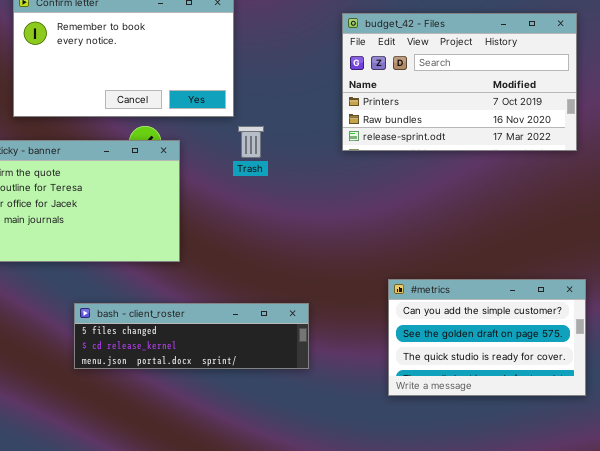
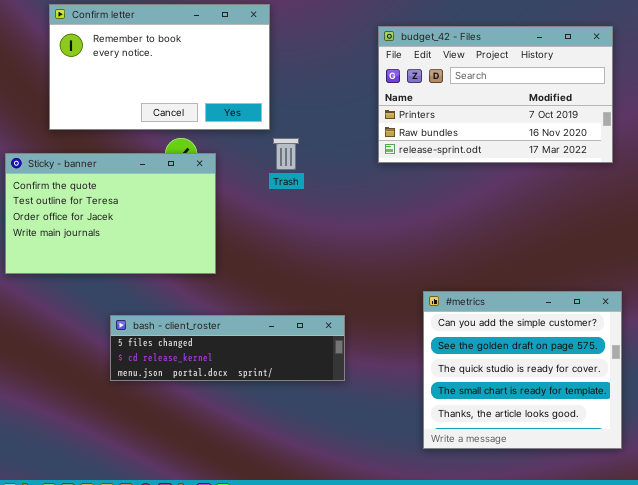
#metrics: [388,279,586,396] -> [423,291,622,449], resized

